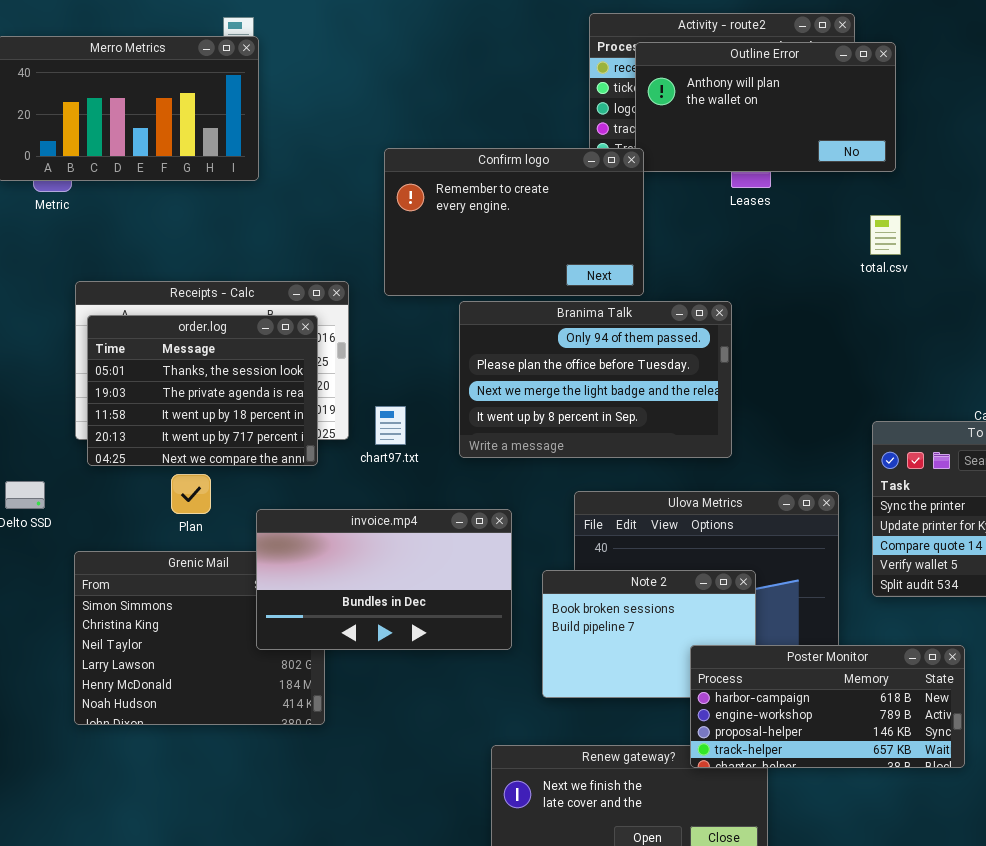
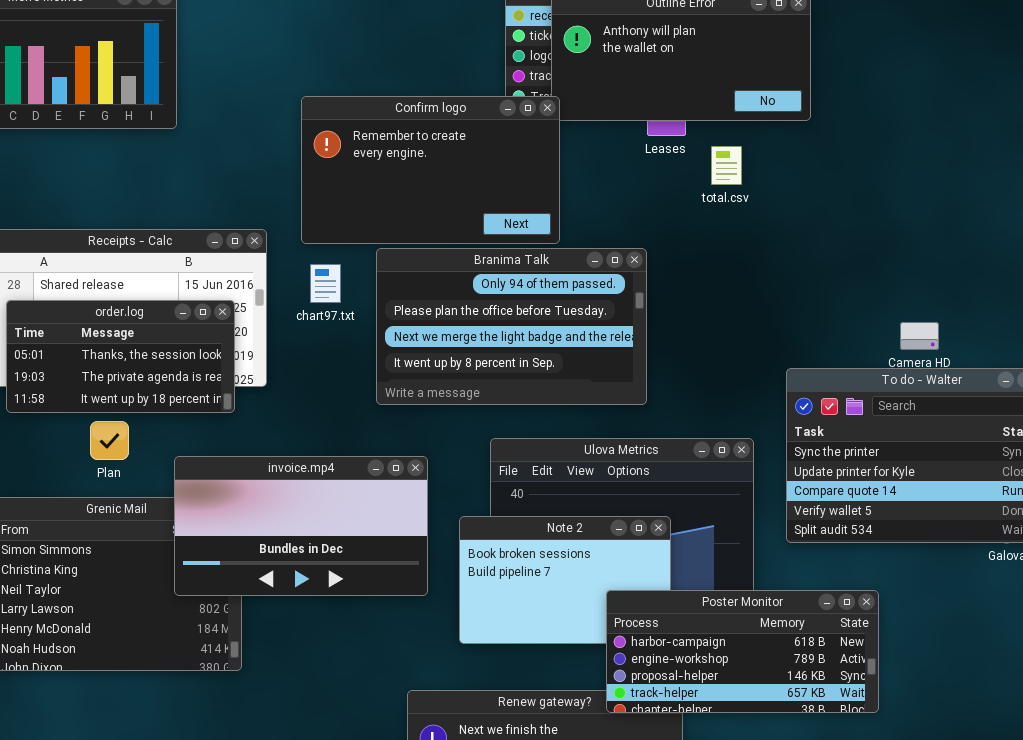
total.csv: [870,215,901,255] -> [711,146,742,185], moved
order.log: [87,315,318,466] -> [6,300,235,413], resized
chart97.txt: [375,406,406,445] -> [310,264,341,303], moved

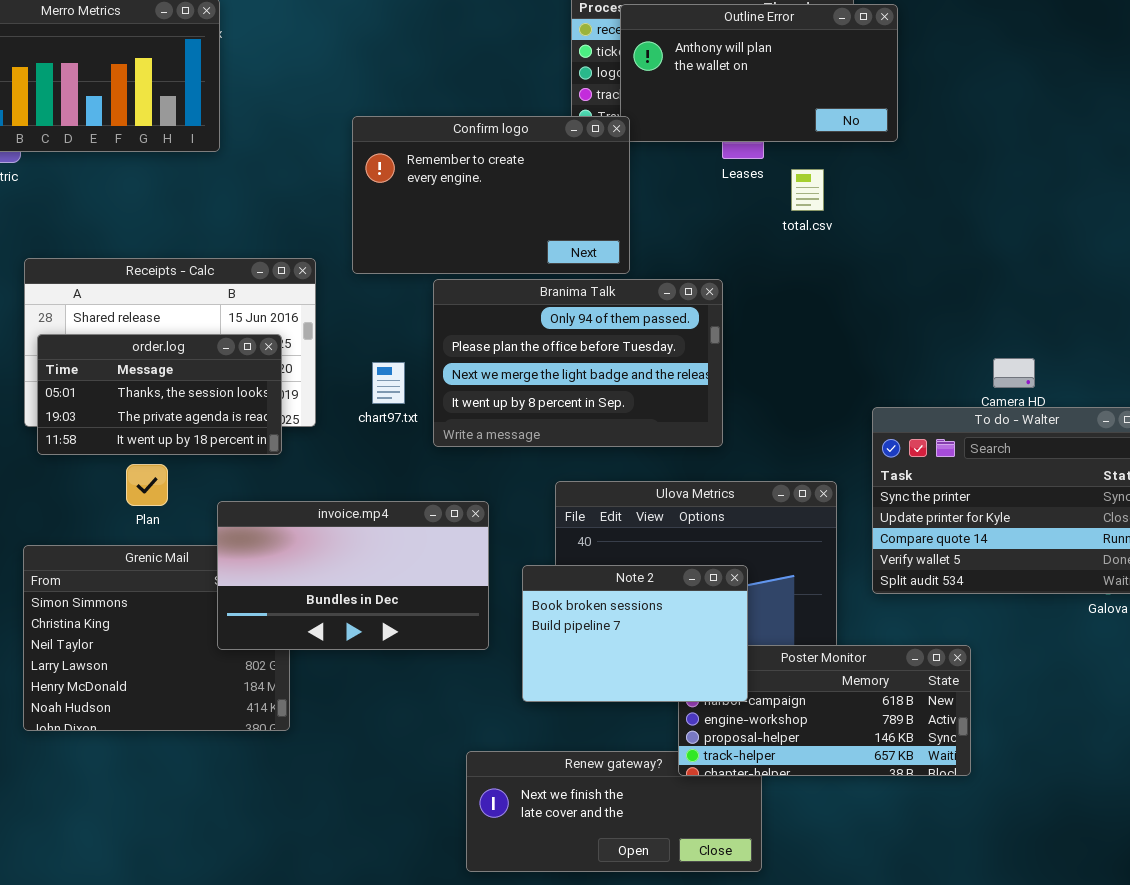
chart97.txt: [310,264,341,303] -> [372,362,405,404], moved
Note 2: [459,516,671,644] -> [522,565,748,702], raised

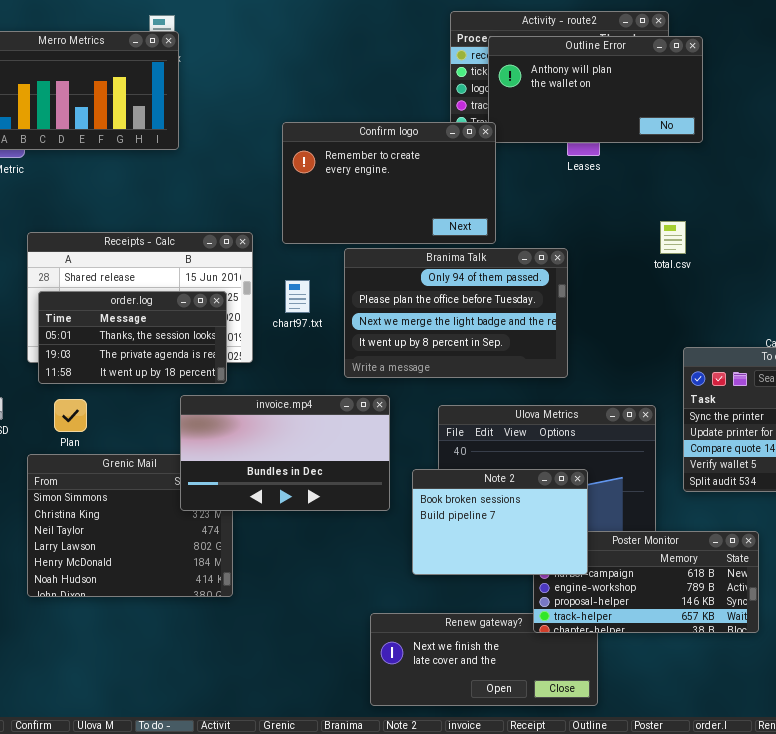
total.csv: [791,169,824,211] -> [660,221,686,254], moved
chart97.txt: [372,362,405,404] -> [285,280,310,313], moved
Plan: [126,464,168,506] -> [54,399,87,432], moved
invoice.mp4: [217,501,489,650] -> [180,395,390,511], moved

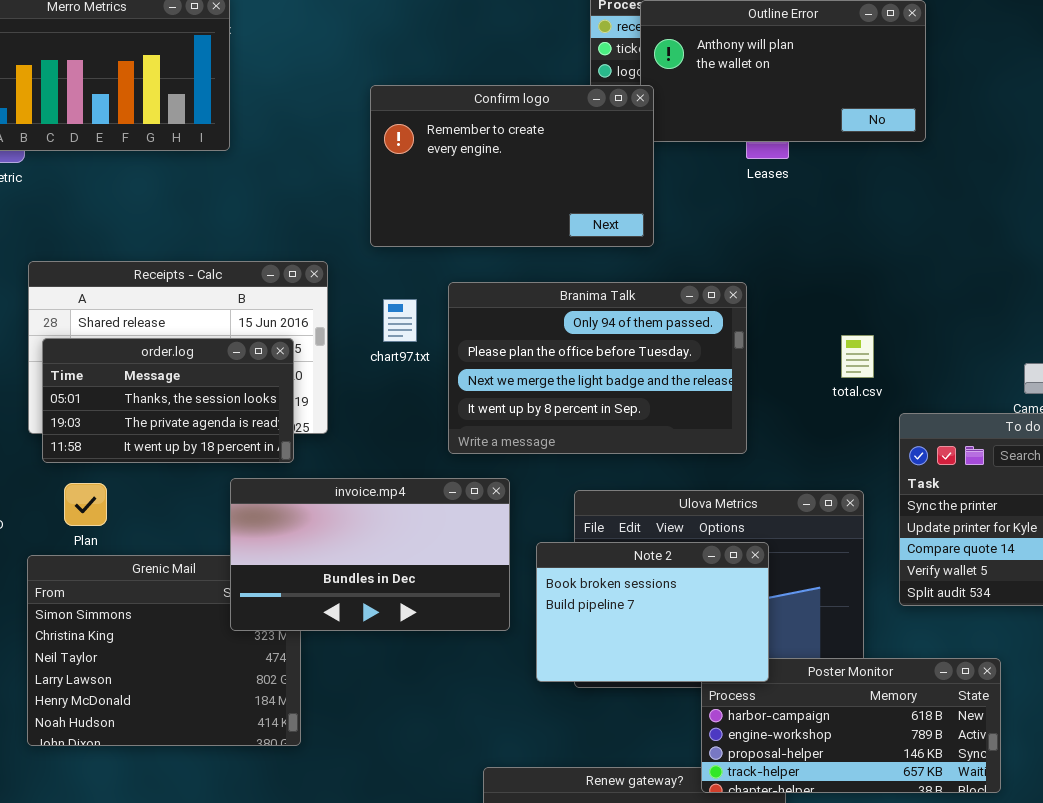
Confirm logo: [282,122,496,244] -> [370,85,654,247], moved
total.csv: [660,221,686,254] -> [841,335,874,378], moved
chart97.txt: [285,280,310,313] -> [383,299,417,342], moved
Note 2: [412,469,588,575] -> [536,542,769,682], moved

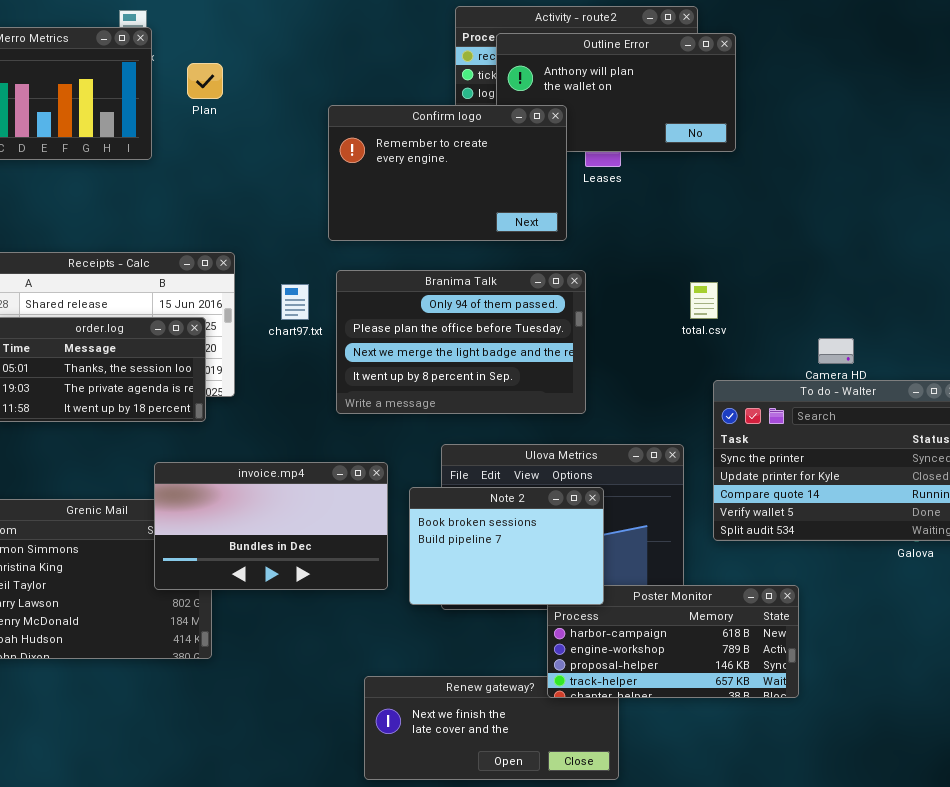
Confirm logo: [370,85,654,247] -> [328,105,567,241], moved
total.csv: [841,335,874,378] -> [690,282,718,319], moved
invoice.mp4: [230,478,510,631] -> [154,462,388,590], moved
Plan: [64,483,107,526] -> [187,63,223,99], moved

